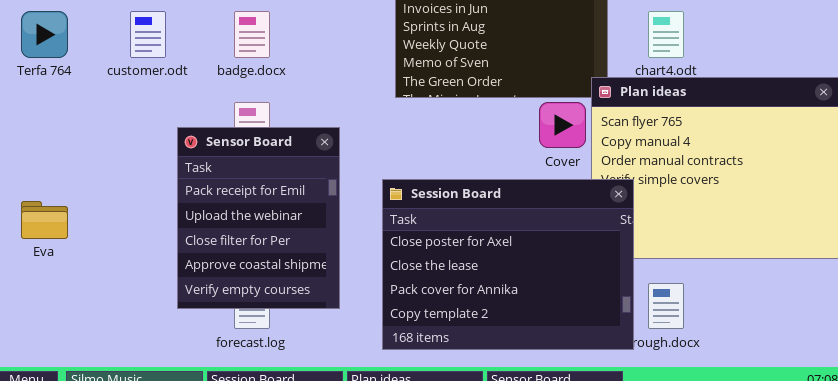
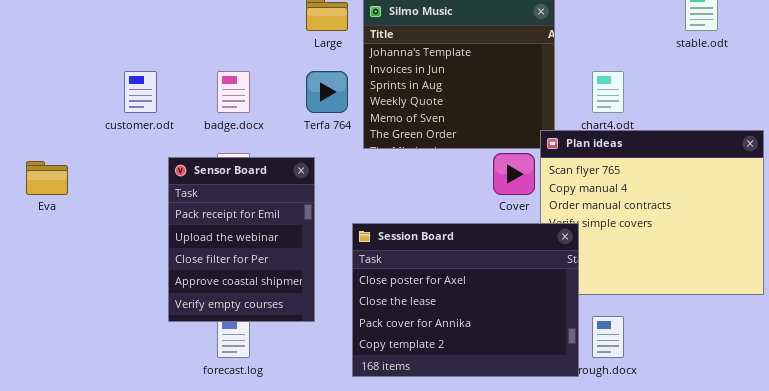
Terfa 764: [21,11,68,58] -> [306,71,348,113], moved
Sensor Board: [177,127,340,309] -> [168,157,315,322], moved
Eva: [21,201,68,239] -> [26,161,68,195], moved

